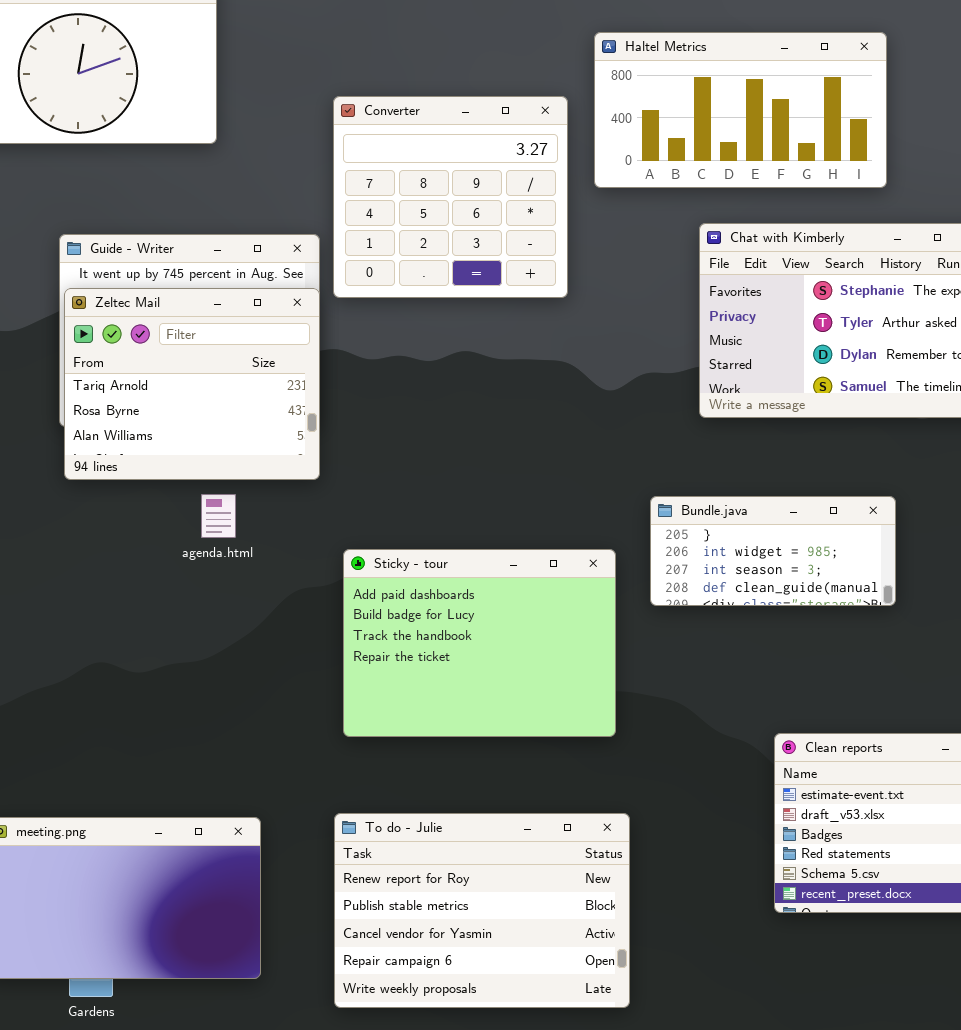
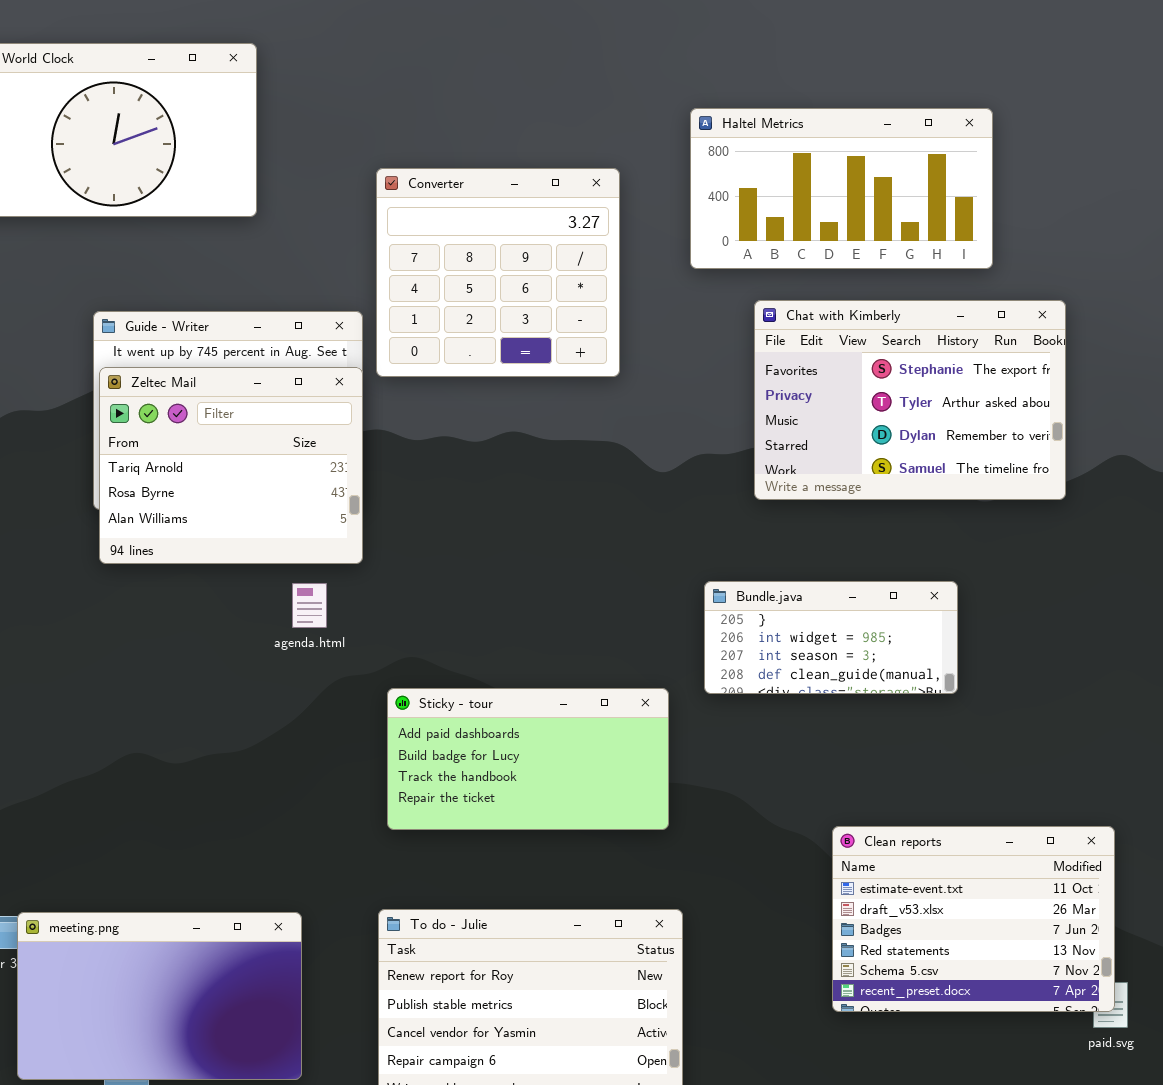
Haltel Metrics: [594,32,887,188] -> [690,108,993,269], moved
agenda.html: [201,494,236,538] -> [292,583,327,628], moved
Sticky - tour: [343,549,616,737] -> [387,688,669,830], resized

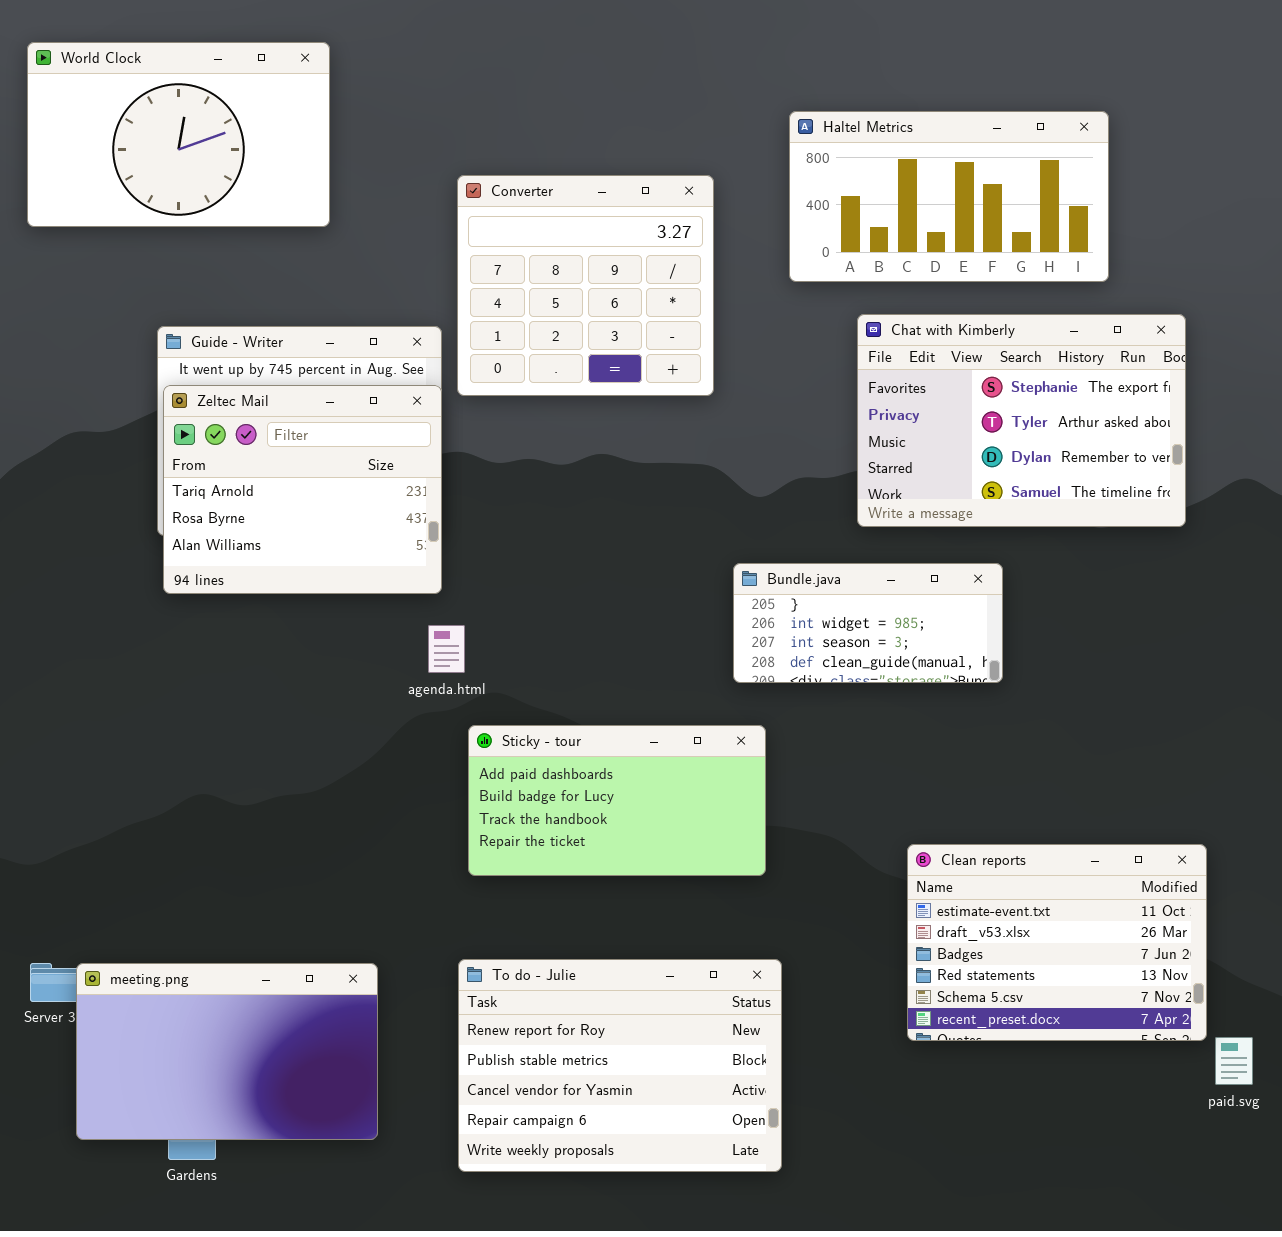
Bundle.java: [704,581,958,694] -> [733,563,1003,683], moved
agenda.html: [292,583,327,628] -> [428,625,465,673], moved
Clean reports: [832,826,1115,1012] -> [907,844,1207,1041], moved

